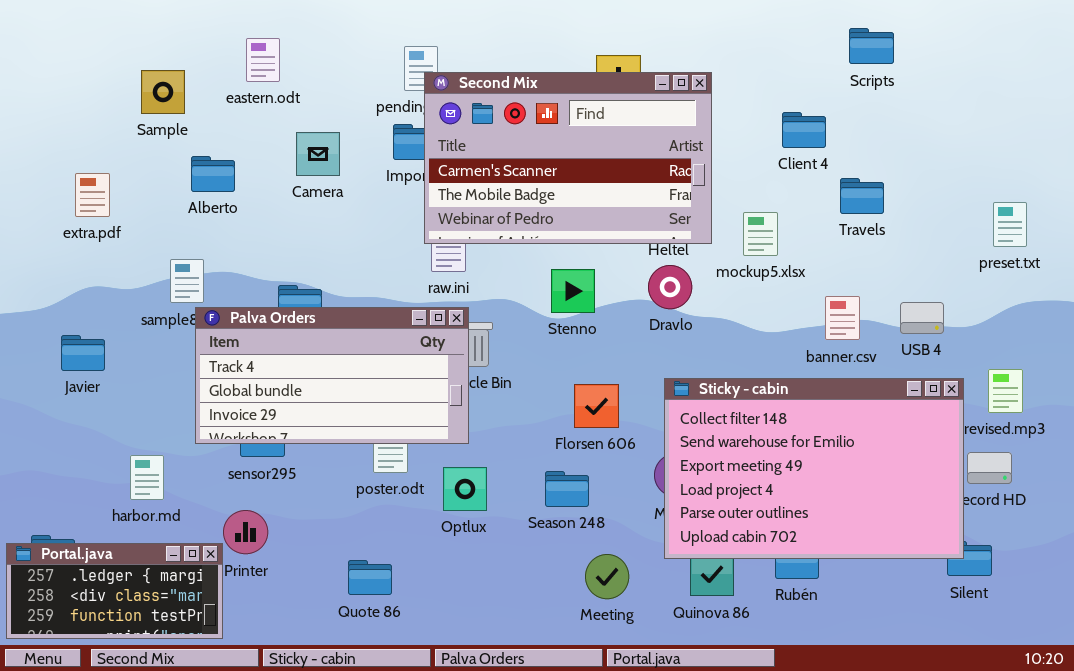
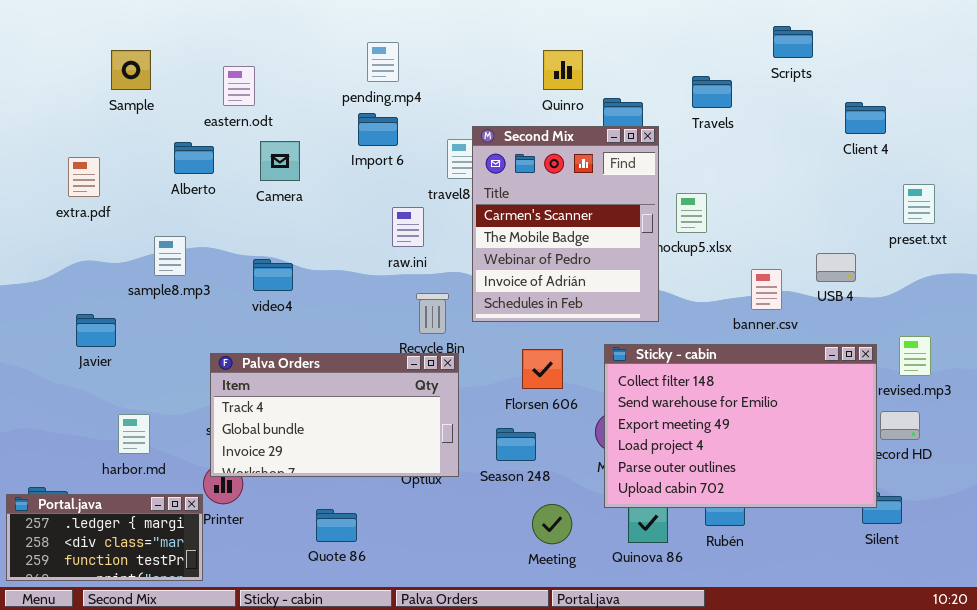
eastern.odt: [246,38,280,82] -> [223,66,255,106], moved
Sample: [141,70,185,114] -> [111,50,151,90], moved
Second Mix: [424,72,712,244] -> [472,126,659,322], moved, resized
Client 4: [782,112,826,148] -> [845,102,886,134], moved
Camera: [296,132,340,176] -> [260,141,300,181], moved
Travels: [840,178,884,214] -> [692,76,732,108], moved
USB 4: [900,302,944,334] -> [816,253,856,282], moved
Palva Orders: [195,307,469,444] -> [210,353,459,477], moved
Javier: [61,335,105,371] -> [76,314,116,347], moved

